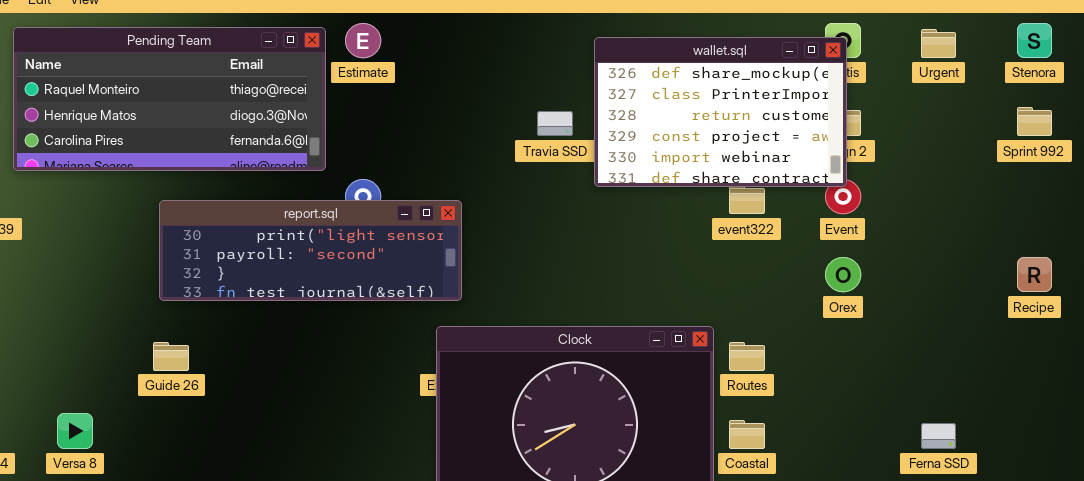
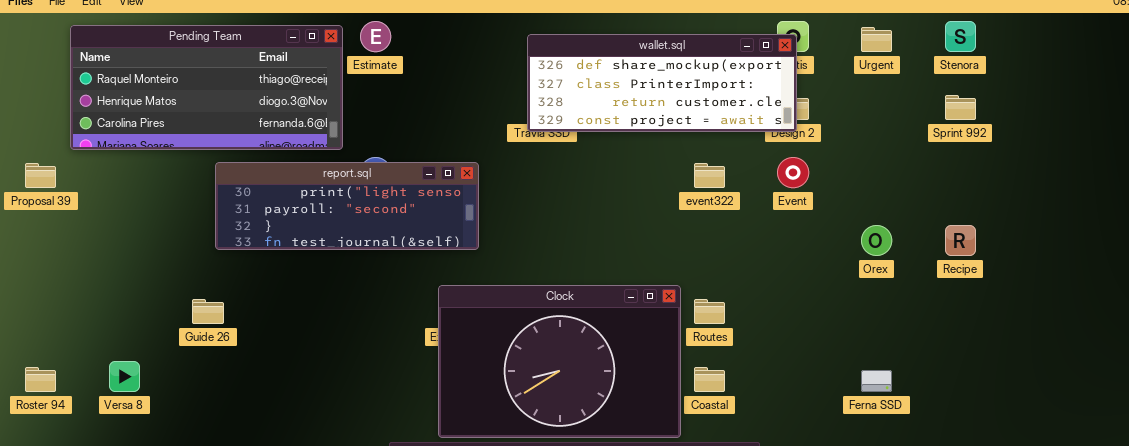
wallet.sql: [594,37,847,187] -> [527,34,797,132], resized
report.sql: [159,200,462,301] -> [215,162,479,250], moved
Orex: [825,257,861,292] -> [861,225,892,256], moved

